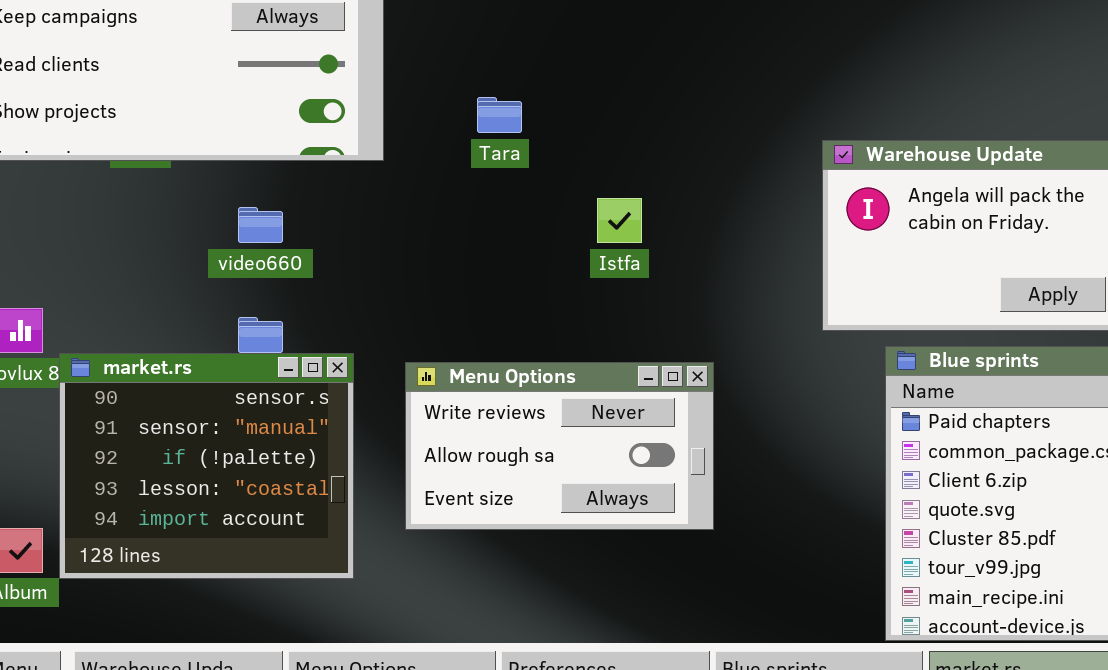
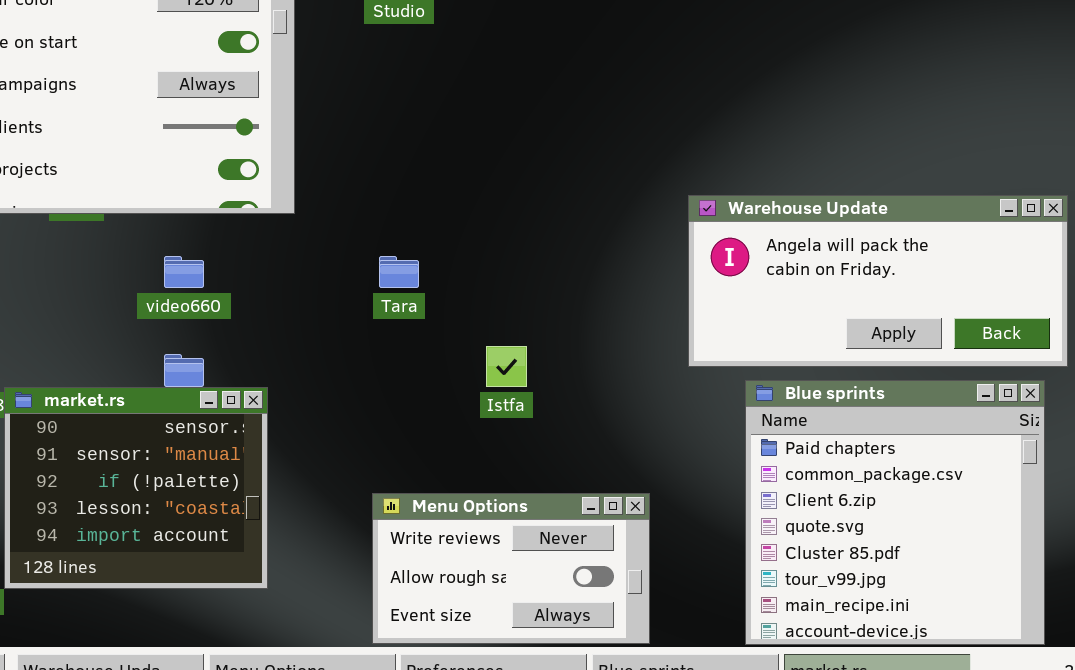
Tara: [477,97,522,133] -> [379,256,419,288], moved
Istfa: [597,198,642,243] -> [486,346,527,387], moved
Menu Options: [405,362,714,530] -> [372,493,650,644], moved

